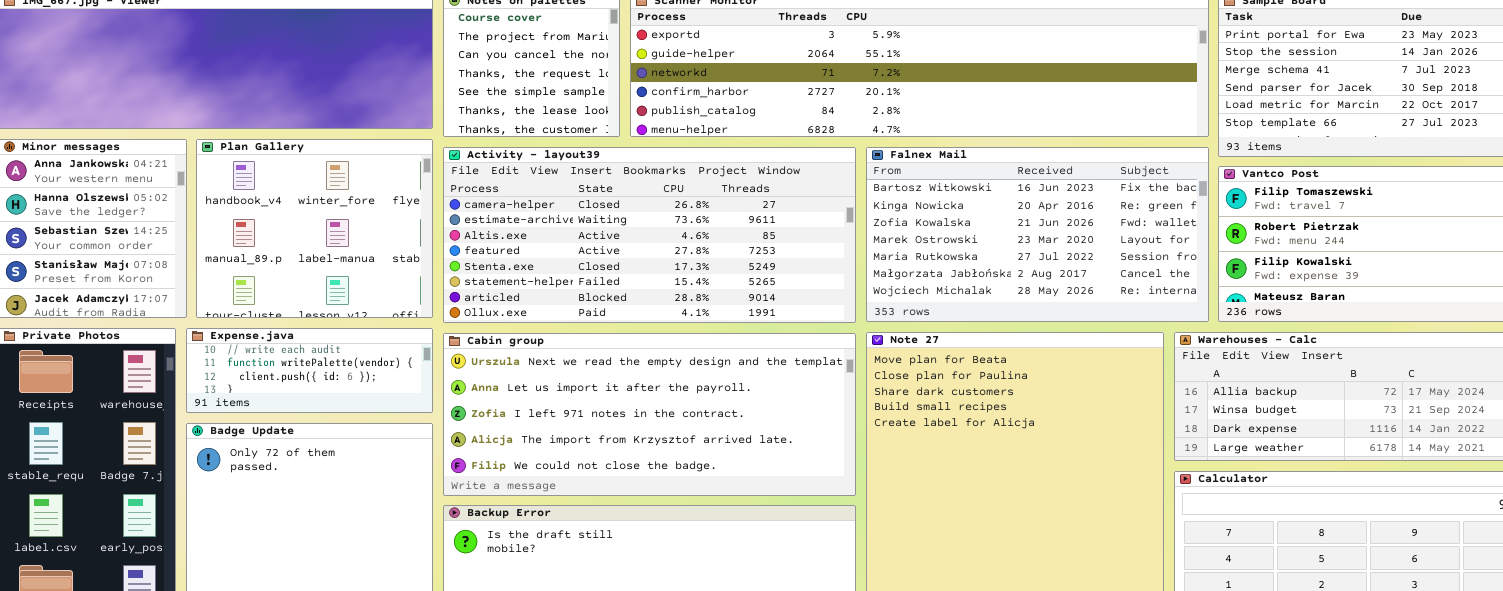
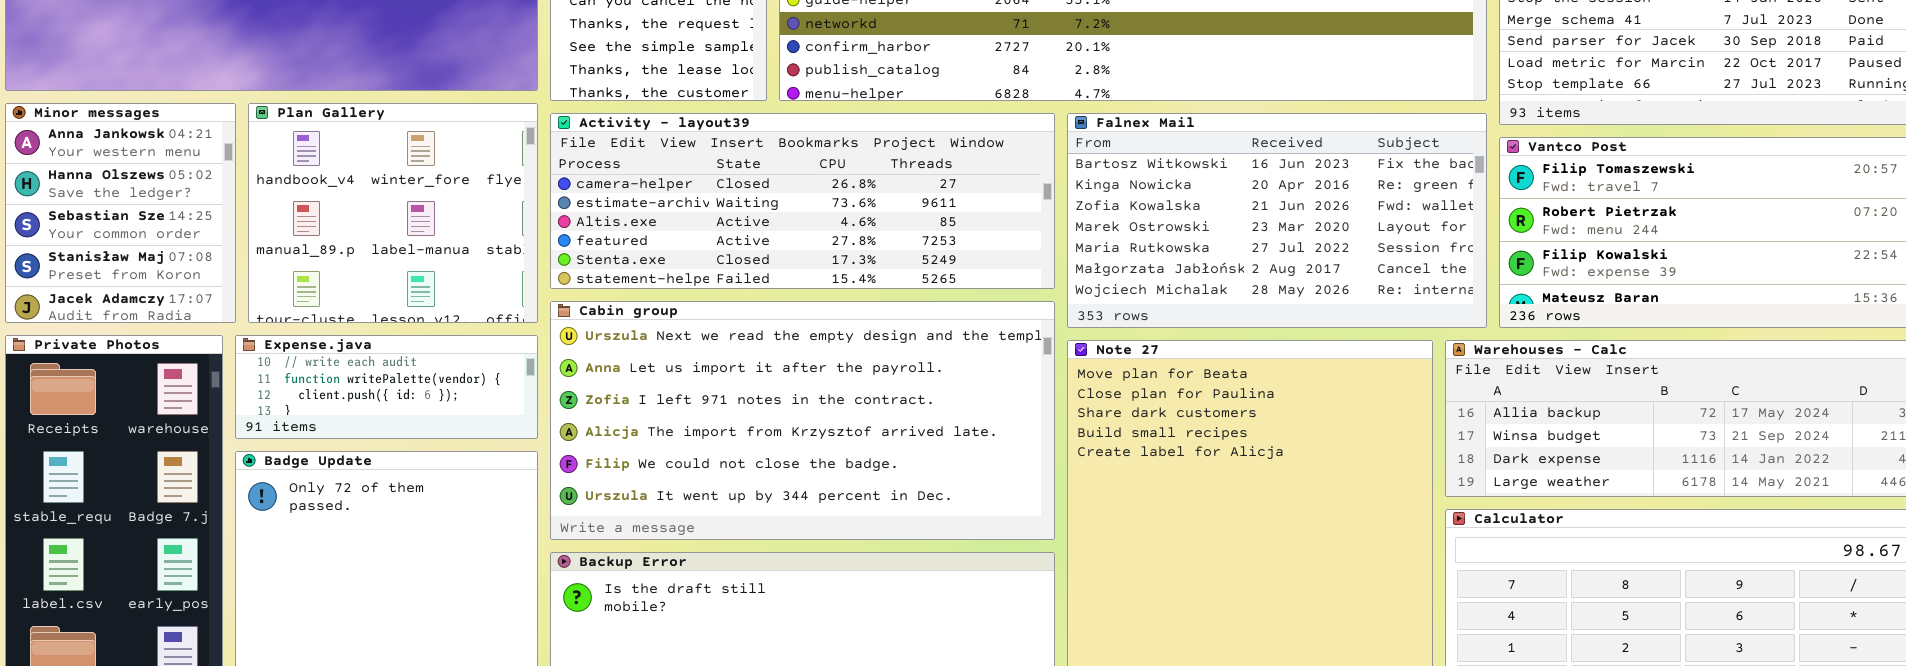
Activity - layout39: [443,147,856,323] -> [550,113,1055,289], resized
Cabin group: [443,333,856,496] -> [550,301,1055,540], resized

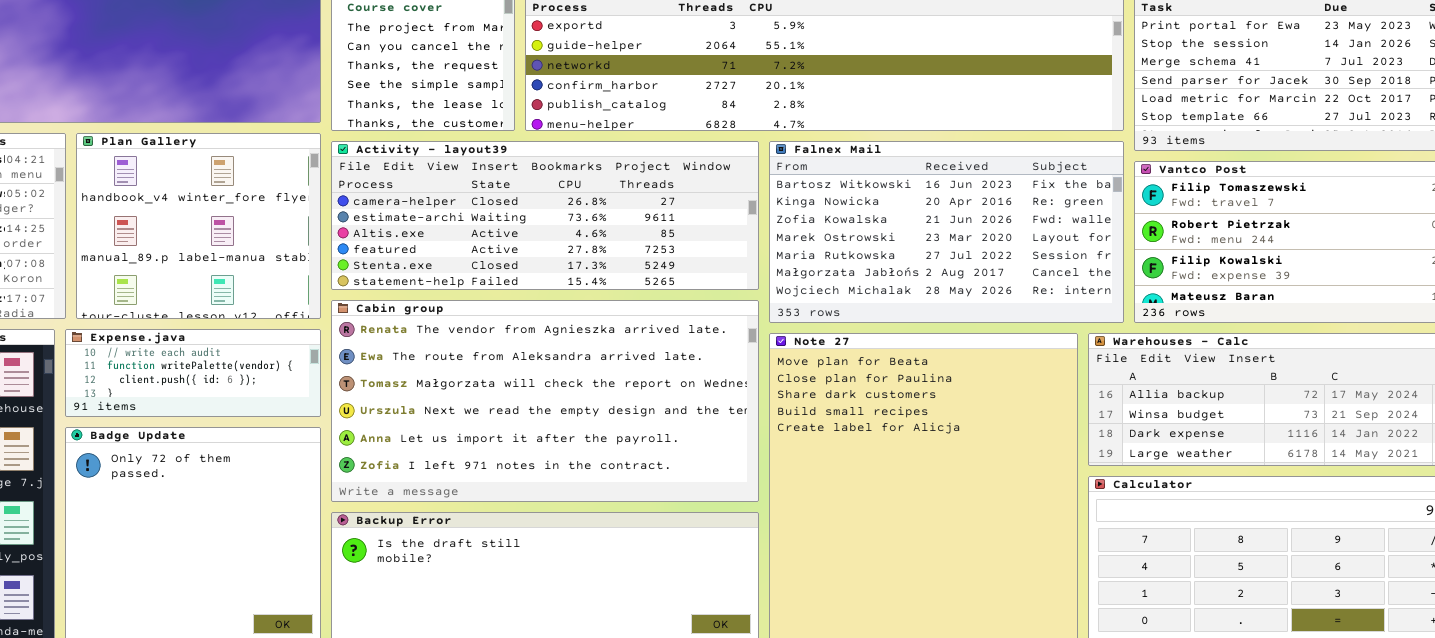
Cabin group: [550,301,1055,540] -> [331,300,759,502], scrolled up 3 rows

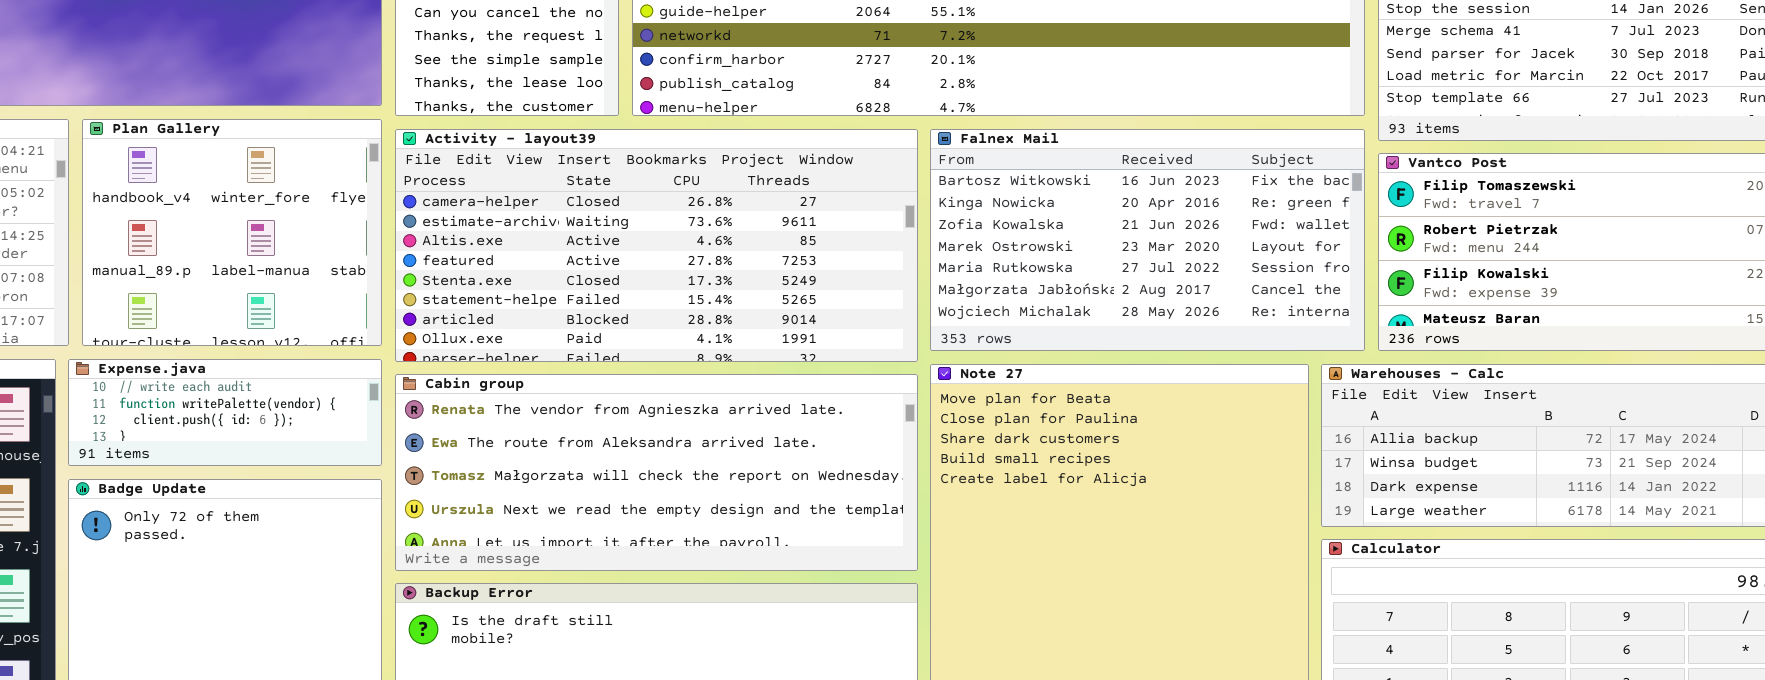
Activity - layout39: [331,141,759,290] -> [395,129,918,362], resized
Cabin group: [331,300,759,502] -> [395,374,918,571], resized

